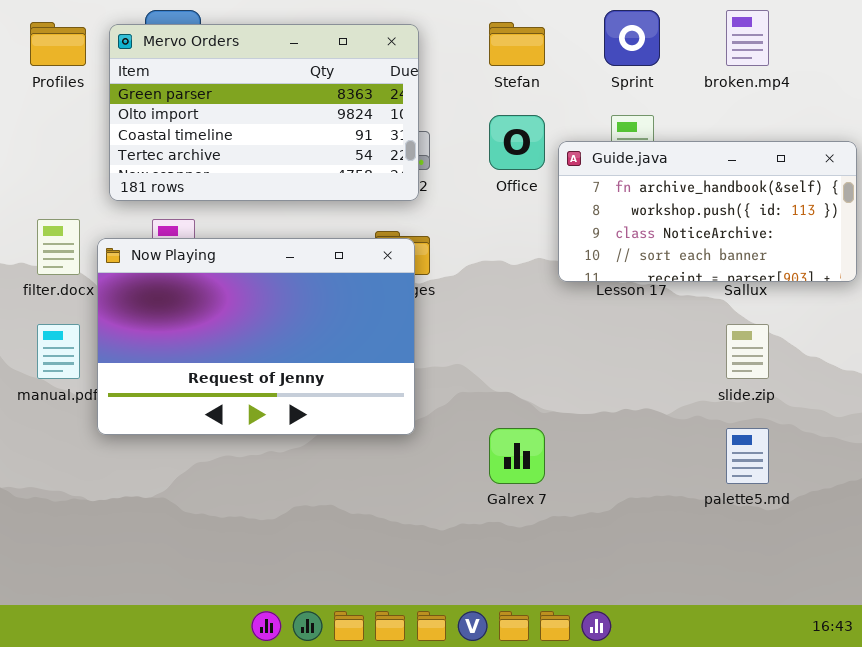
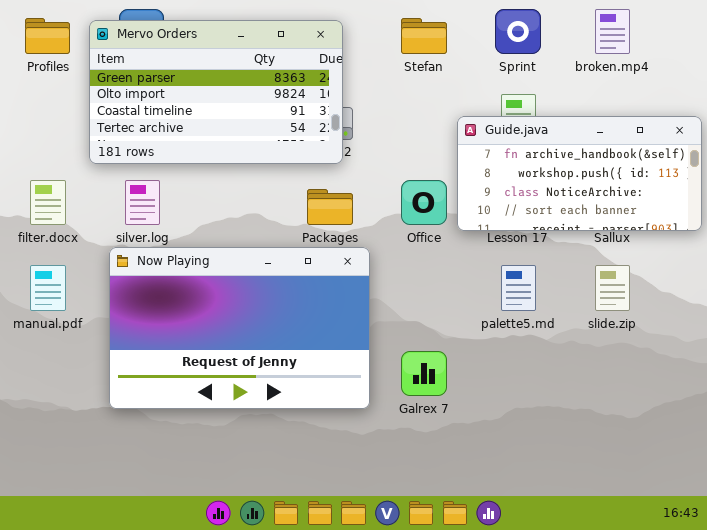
Office: [489,115,545,170] -> [401,180,447,225], moved
Now Playing: [97,238,415,435] -> [109,247,370,409], moved
palette5.md: [726,428,769,484] -> [501,265,536,311], moved

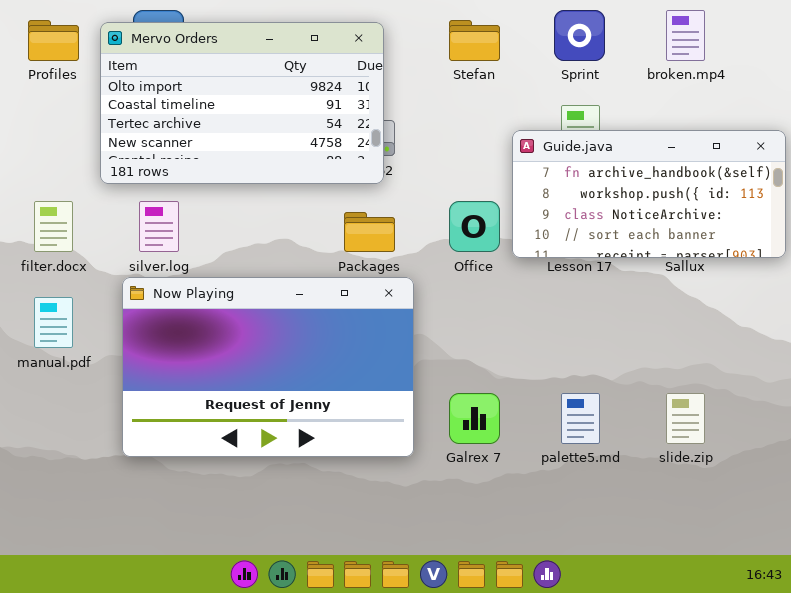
Mervo Orders: [89,20,343,164] -> [100,22,384,184], scrolled down 1 row
palette5.md: [501,265,536,311] -> [561,393,600,444], moved
slide.zip: [595,265,630,311] -> [666,393,705,444], moved

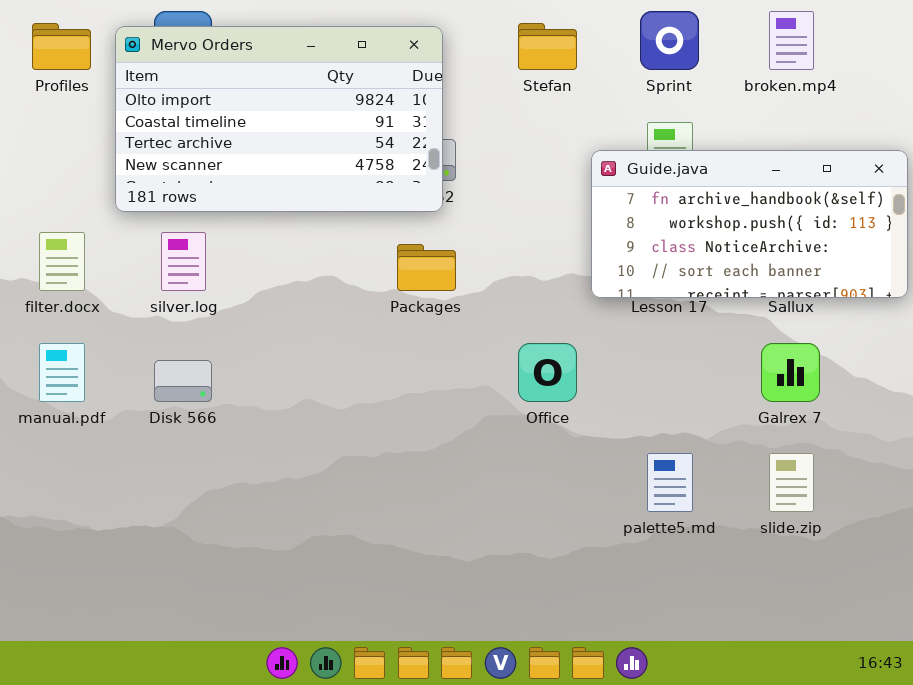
Office: [449,201,500,252] -> [518,343,577,402], moved
Now Playing: [122,277,414,457] -> none, closed
Galrex 7: [449,393,500,444] -> [761,343,820,402], moved

